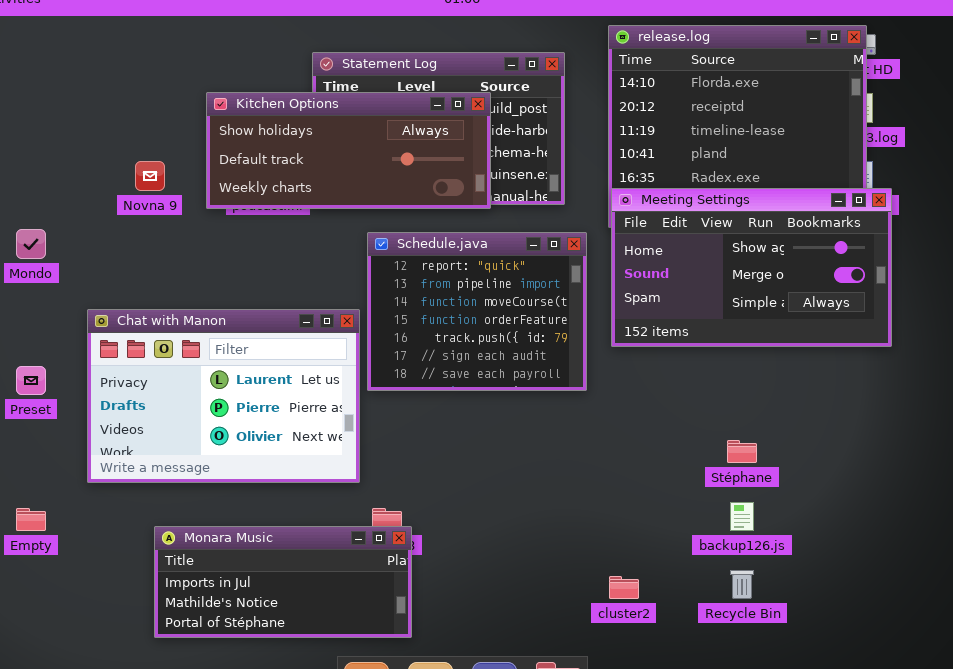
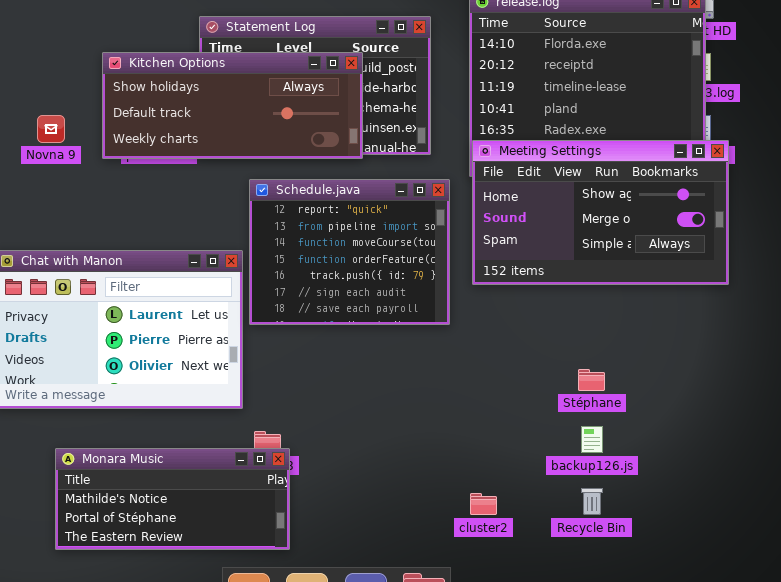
Monara Music: [154,526,412,638] -> [55,448,290,550], scrolled down 1 row

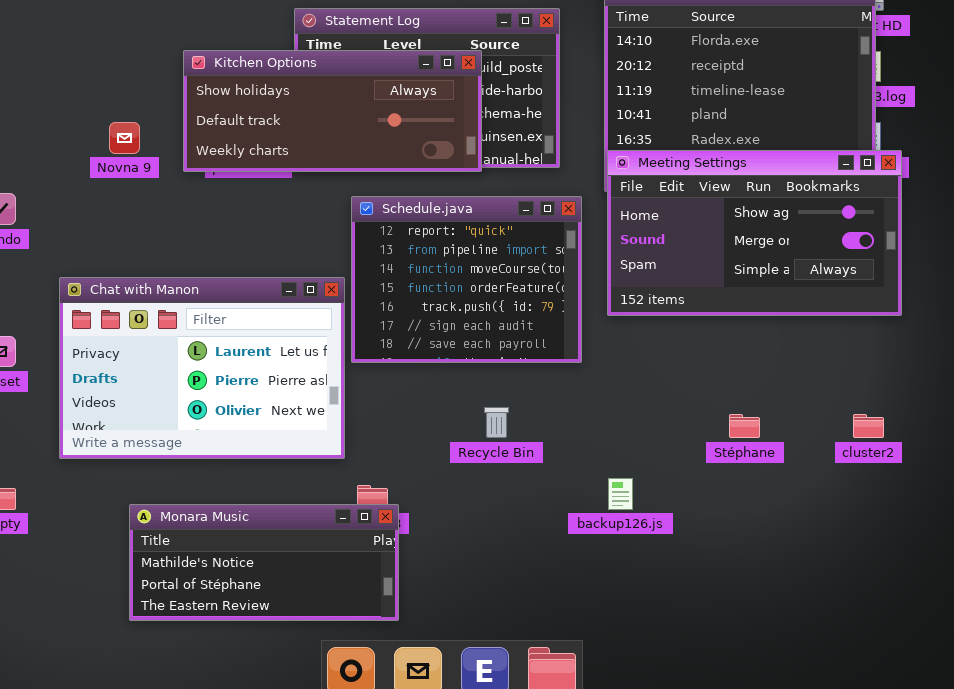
backup126.js: [581,426,603,453] -> [608,478,633,510], moved
Recycle Bin: [581,488,603,515] -> [484,407,509,438], moved
cluster2: [470,493,497,515] -> [853,414,884,438], moved

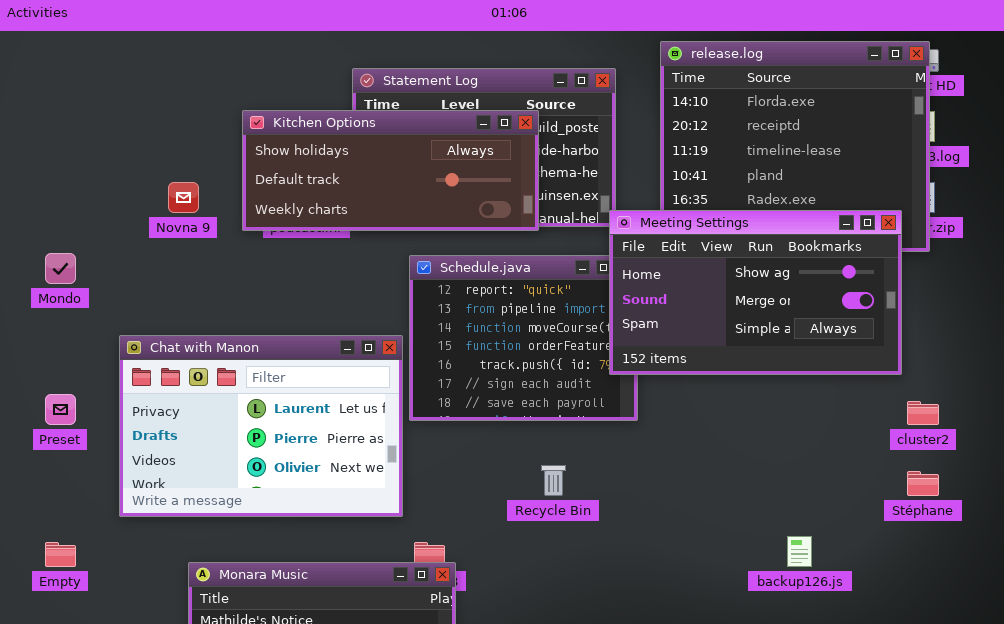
Meeting Settings: [607,150,902,316] -> [609,210,902,375], moved
Stéphane: [729,414,760,438] -> [907,471,939,496], moved
cluster2: [853,414,884,438] -> [907,401,939,425], moved
backup126.js: [608,478,633,510] -> [787,536,812,567], moved

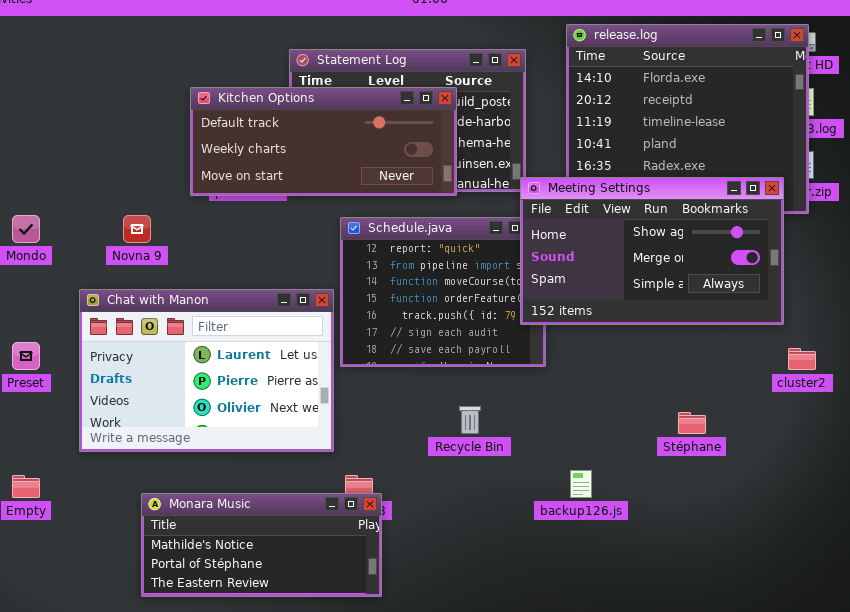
Kitchen Options: [242,110,539,231] -> [190,87,457,196], scrolled down 1 row
Novna 9: [168,182,199,213] -> [123,215,151,243], moved
Stéphane: [907,471,939,496] -> [678,412,706,434], moved
backup126.js: [787,536,812,567] -> [570,470,592,498], moved

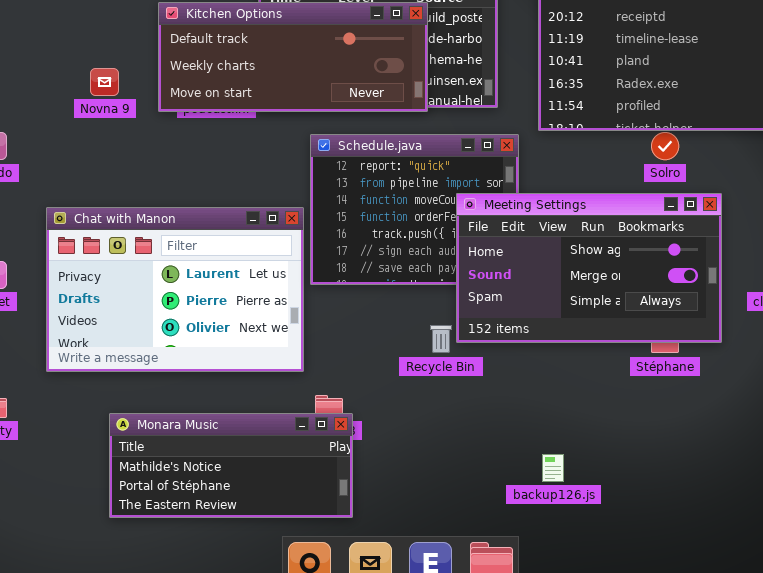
Meeting Settings: [520,177,784,325] -> [456,193,722,343], moved
Novna 9: [123,215,151,243] -> [90,68,119,96], moved
backup126.js: [570,470,592,498] -> [542,454,564,482], moved

